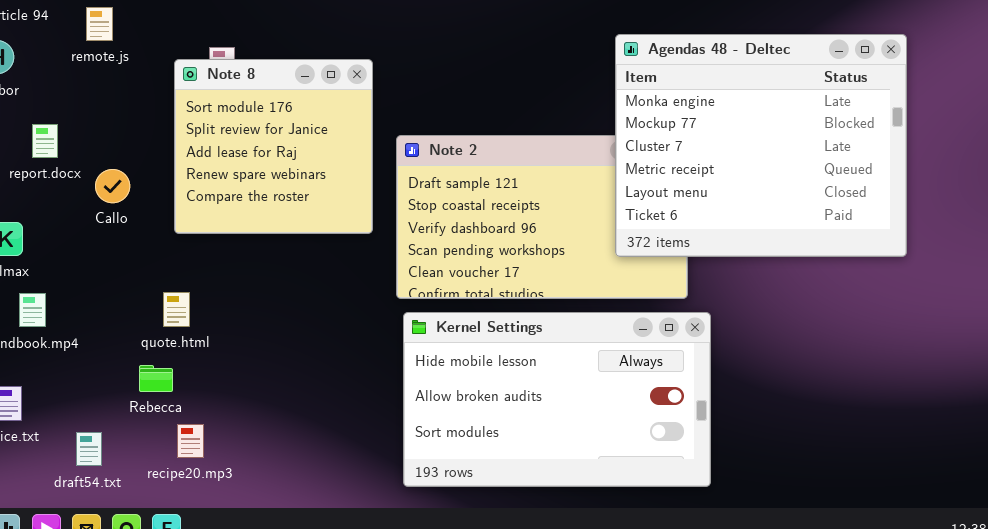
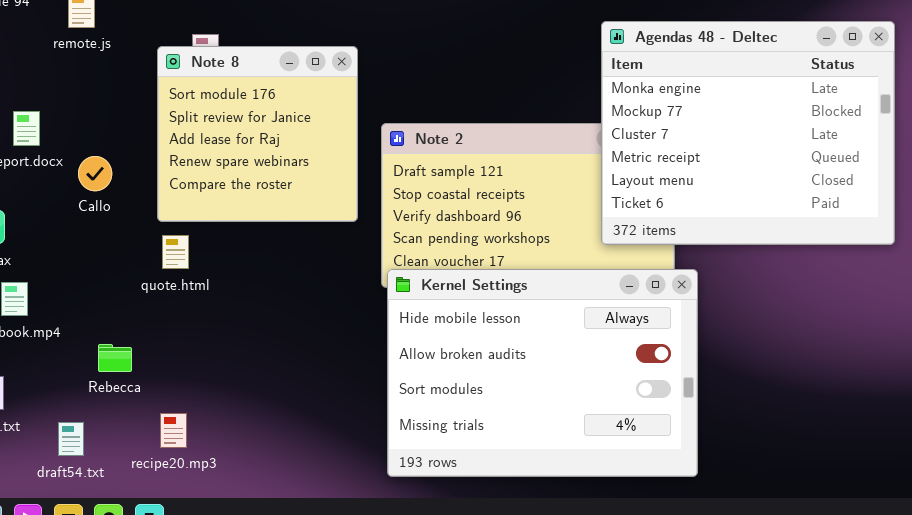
quote.html: [163,292,190,327] -> [162,235,189,269], moved
Kernel Settings: [403,312,711,487] -> [387,269,698,477], resized
Rebecca: [139,365,173,392] -> [98,344,132,372], moved

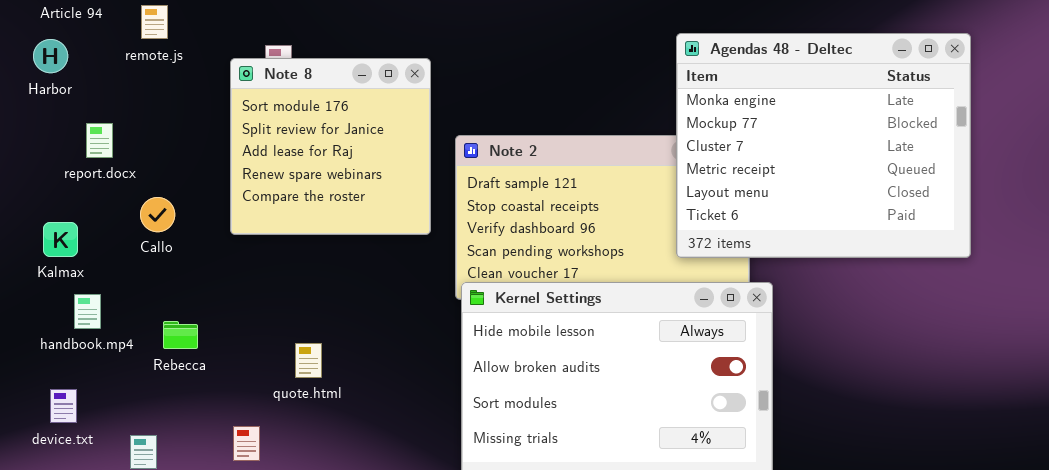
Callo: [78,156,112,191] -> [140,197,175,232], moved
quote.html: [162,235,189,269] -> [295,343,322,378], moved
Rebecca: [98,344,132,372] -> [163,321,198,349], moved

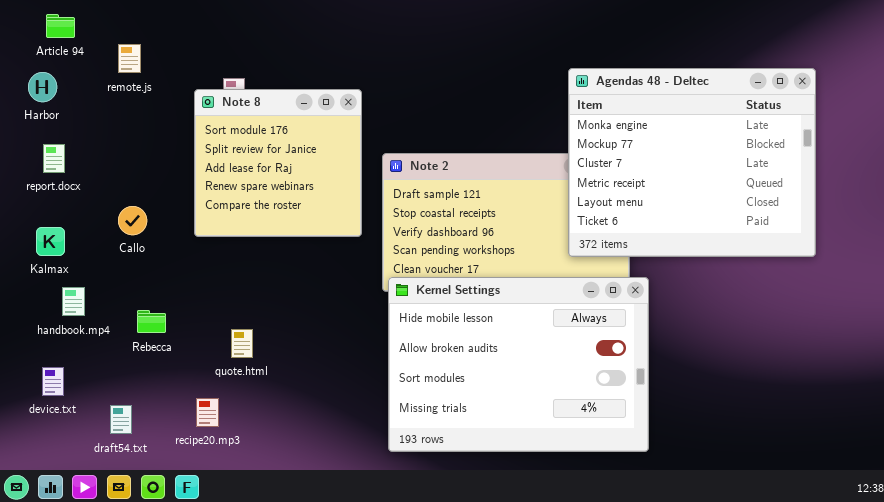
report.docx: [86,123,113,158] -> [43,144,65,173], moved
quote.html: [295,343,322,378] -> [231,329,253,358], moved

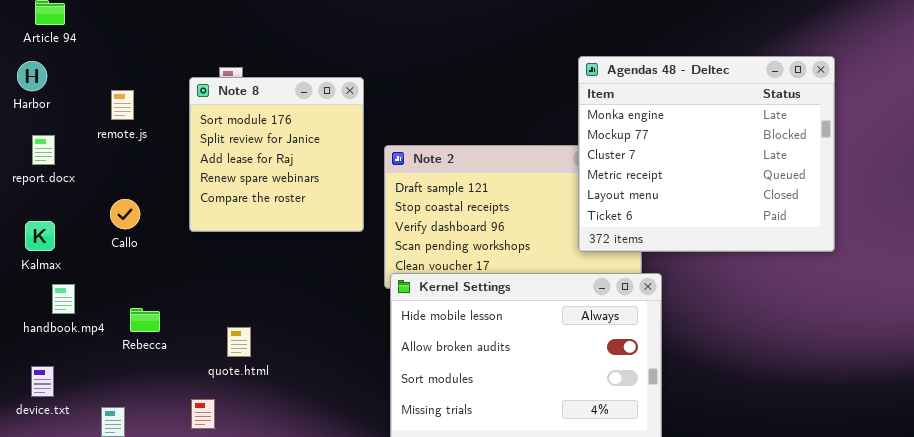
remote.js: [118,44,141,73] -> [111,90,134,120], moved

